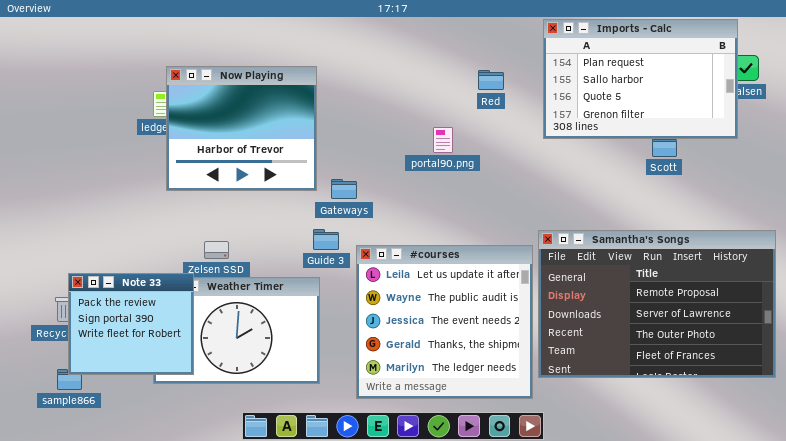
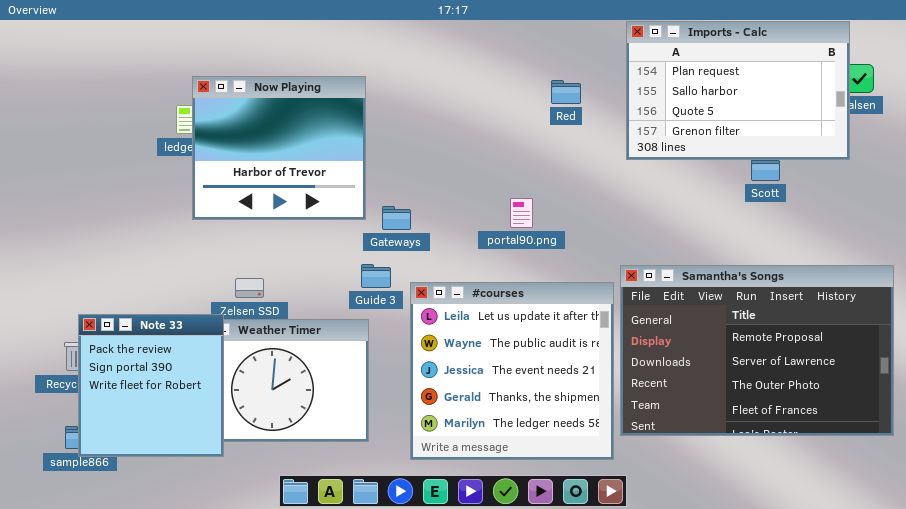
portal90.png: [433,127,453,153] -> [510,198,533,228], moved
Note 33: [68,273,194,375] -> [78,314,224,457], resized

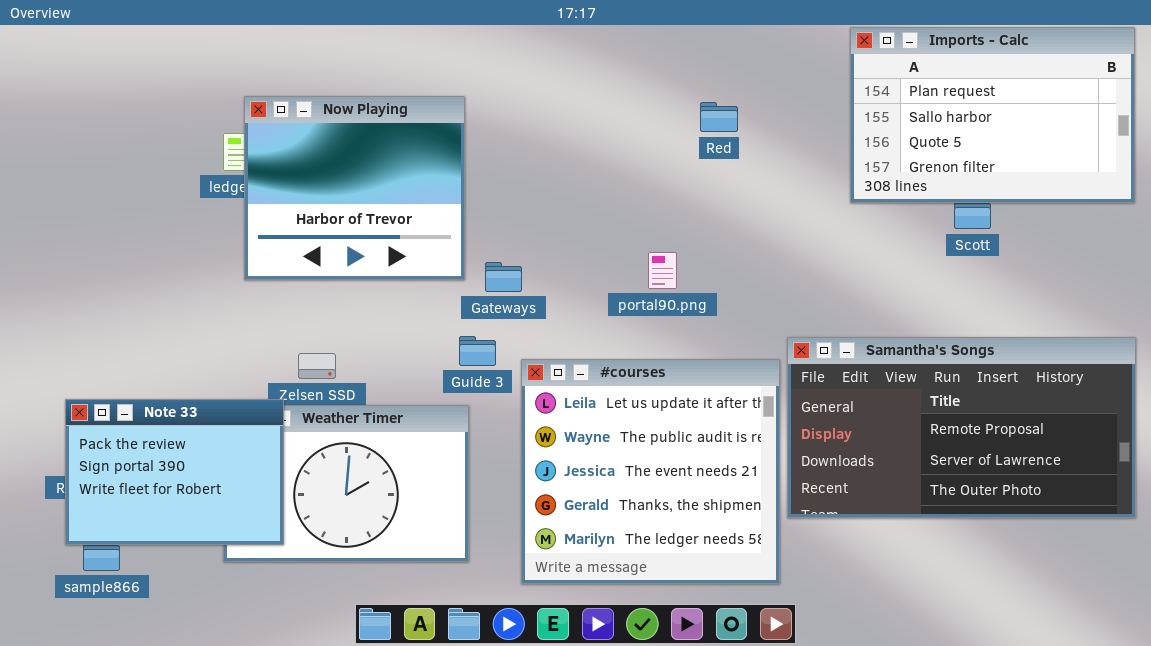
Imports - Calc: [626,21,850,160] -> [850,27,1135,203], moved
Samantha's Songs: [620,265,894,436] -> [787,337,1136,518], resized
Note 33: [78,314,224,457] -> [65,399,284,545], resized

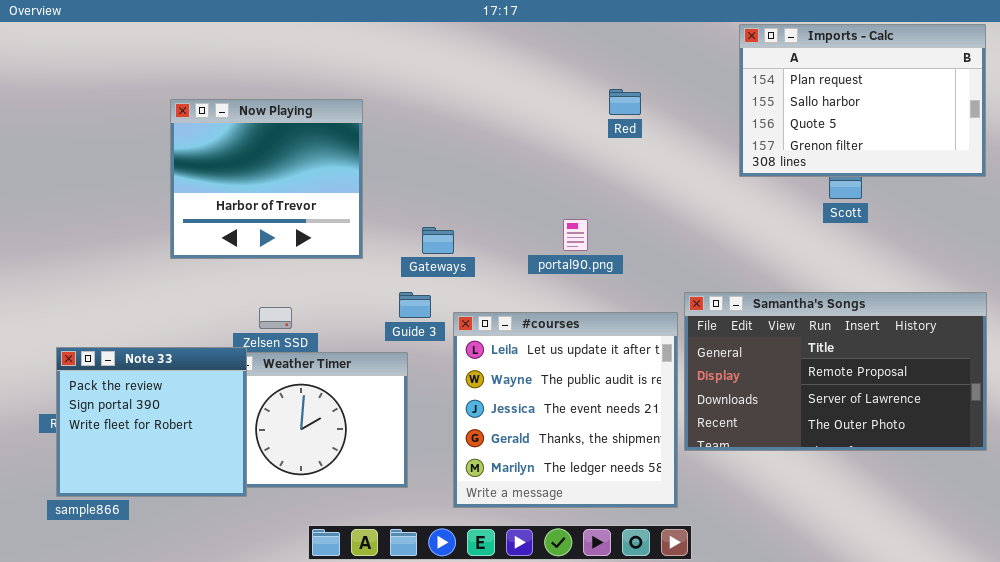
Now Playing: [244,96,465,280] -> [170,99,363,259], moved
Note 33: [65,399,284,545] -> [56,347,247,497], resized

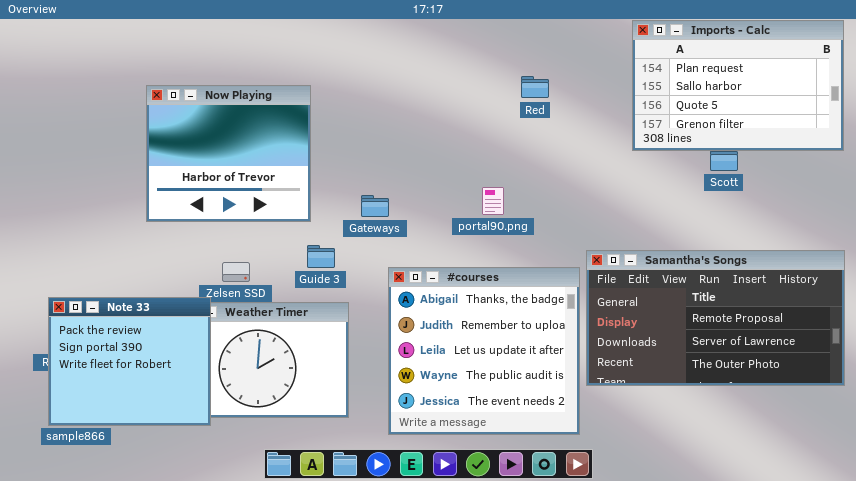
Guide 3: [399,292,431,318] -> [307,245,335,268], moved
#courses: [453,312,678,508] -> [388,267,580,435], scrolled up 2 rows

